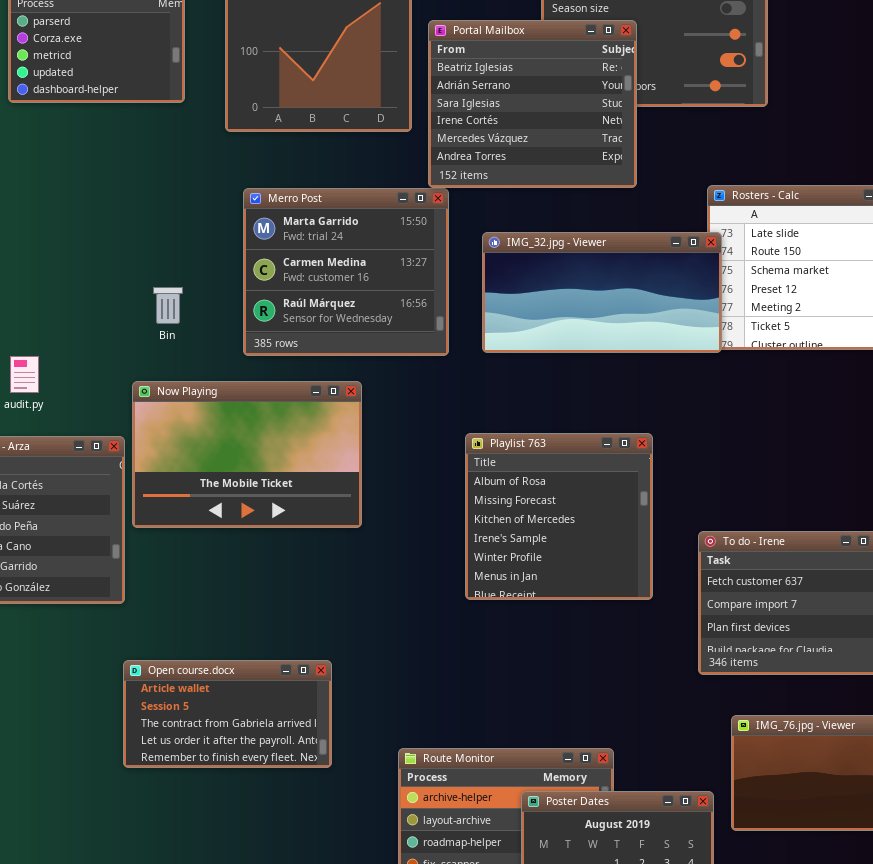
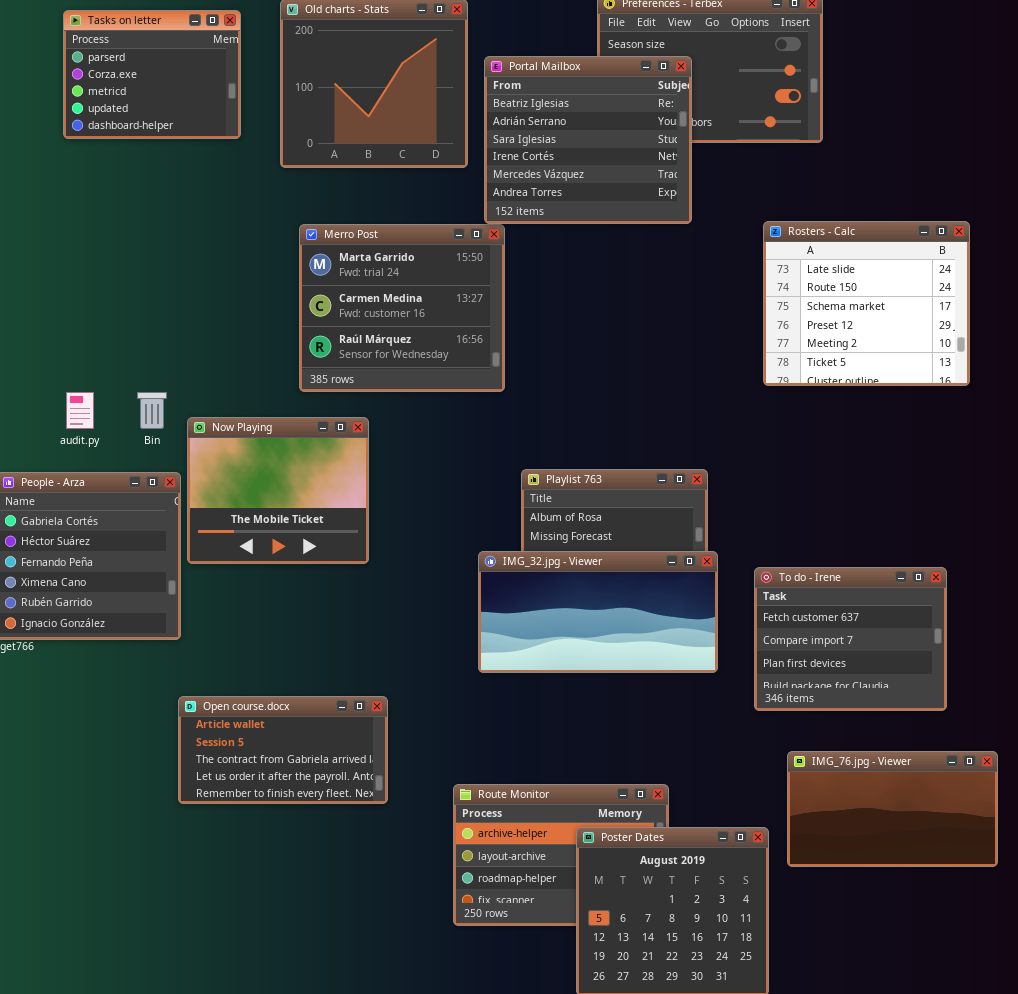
IMG_32.jpg - Viewer: [482,232,722,353] -> [478,551,718,673], moved
Bin: [153,287,183,324] -> [137,392,167,429], moved
Now Playing: [132,381,362,528] -> [187,417,369,564], resized

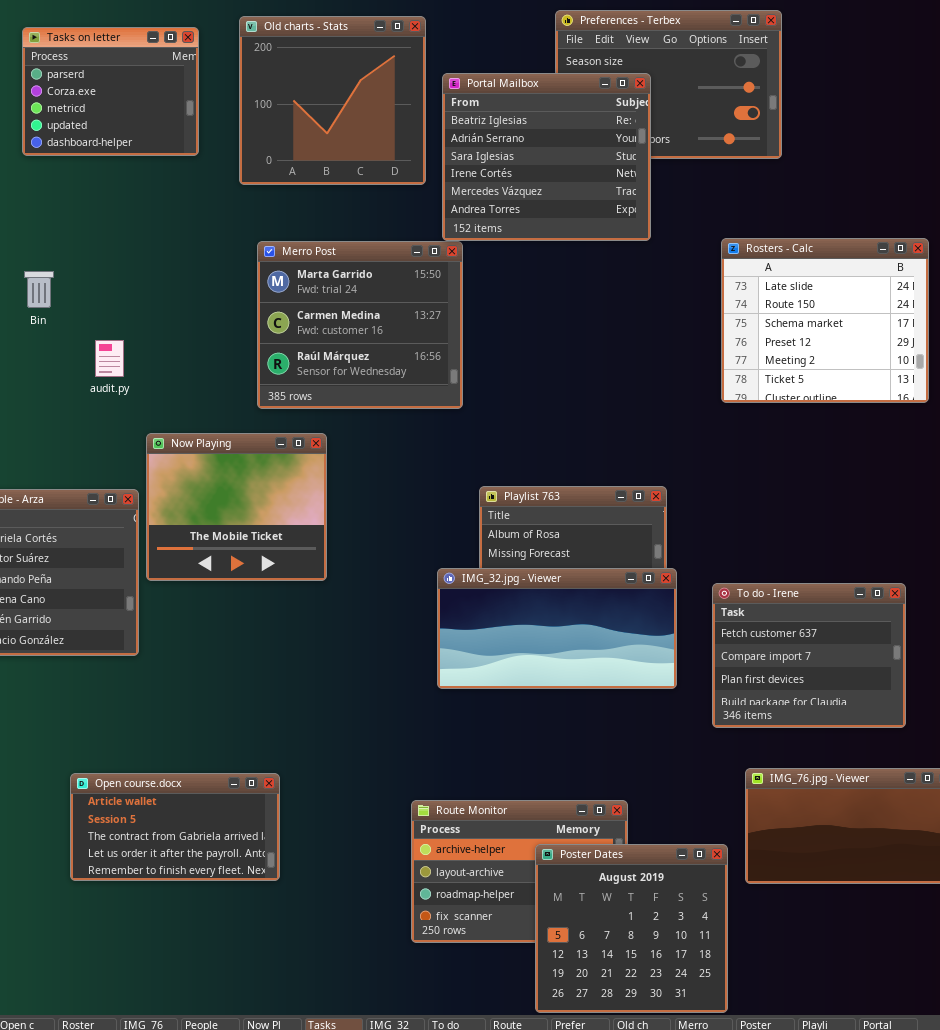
audit.py: [66,392,94,429] -> [95,340,124,377], moved
Bin: [137,392,167,429] -> [24,271,54,308], moved
Open course.docx: [178,696,388,804] -> [70,773,280,881], moved

